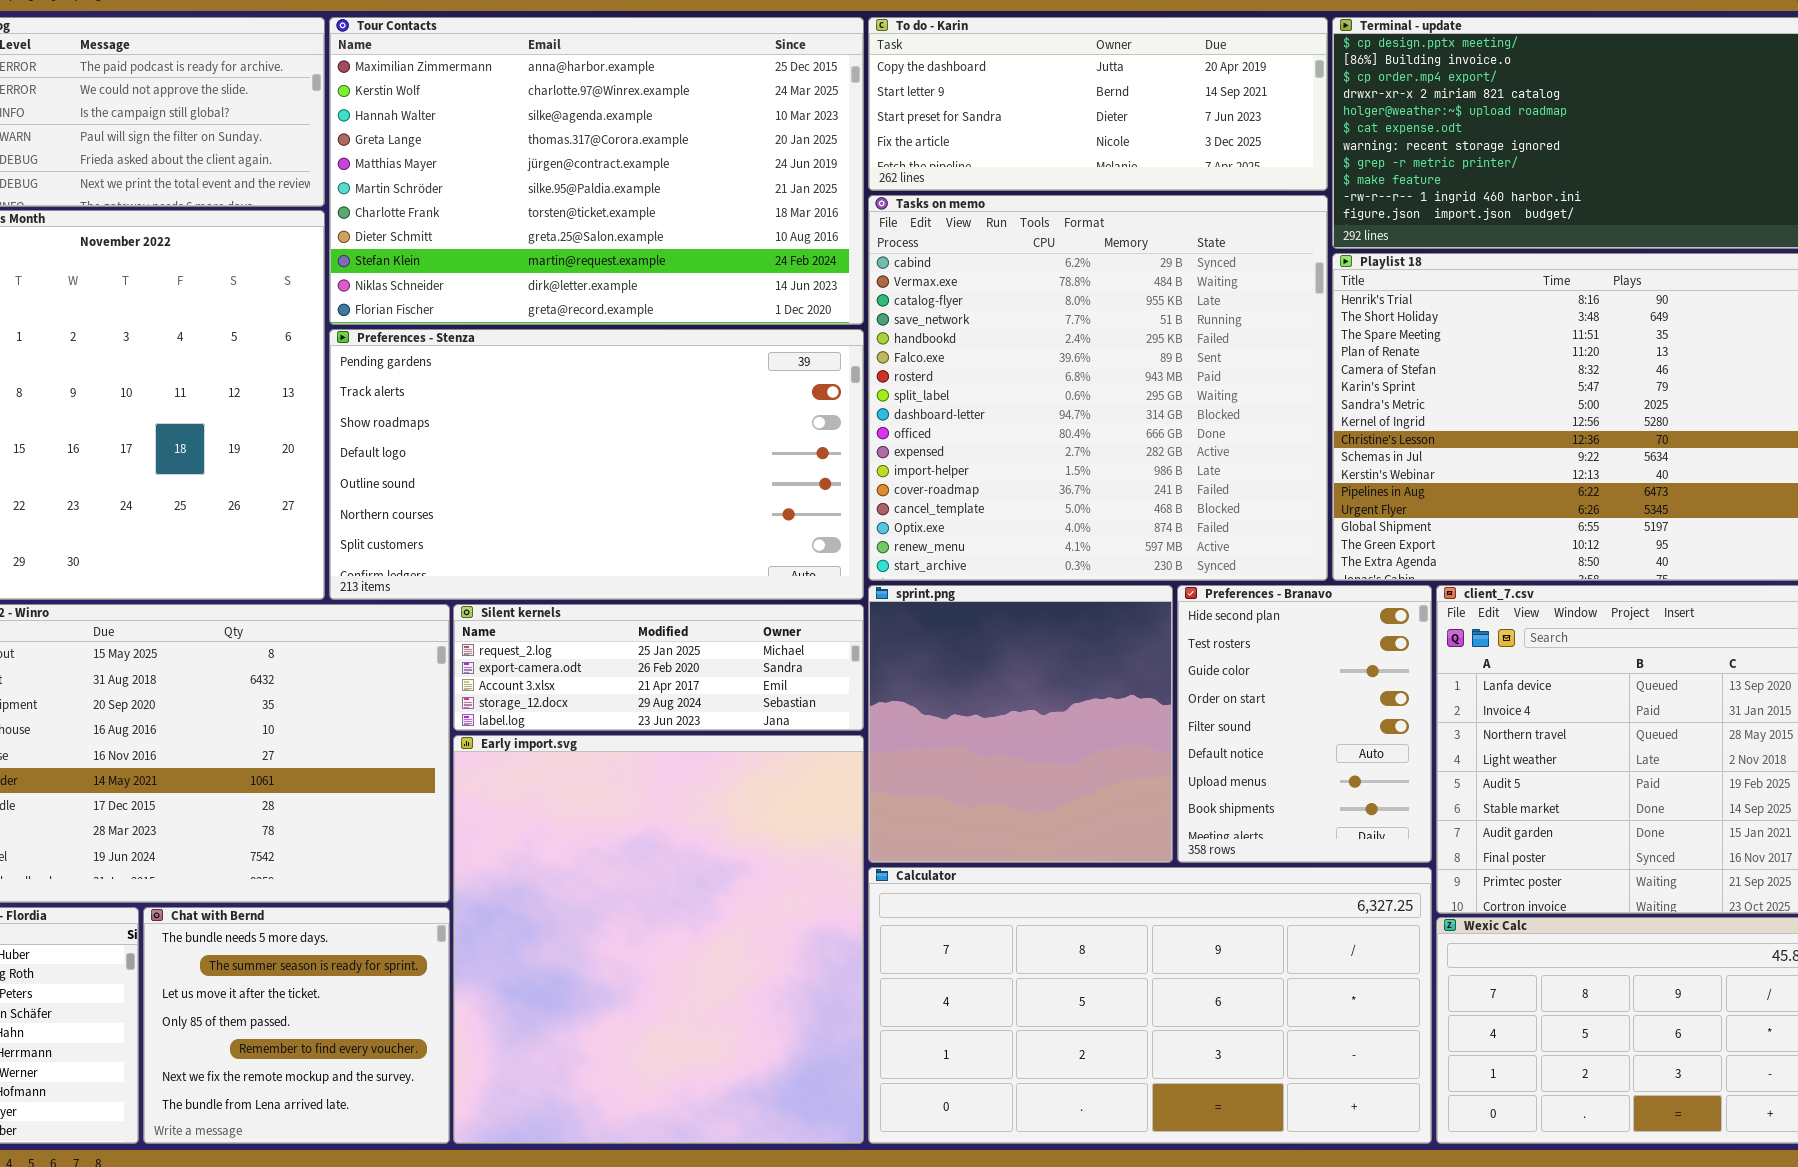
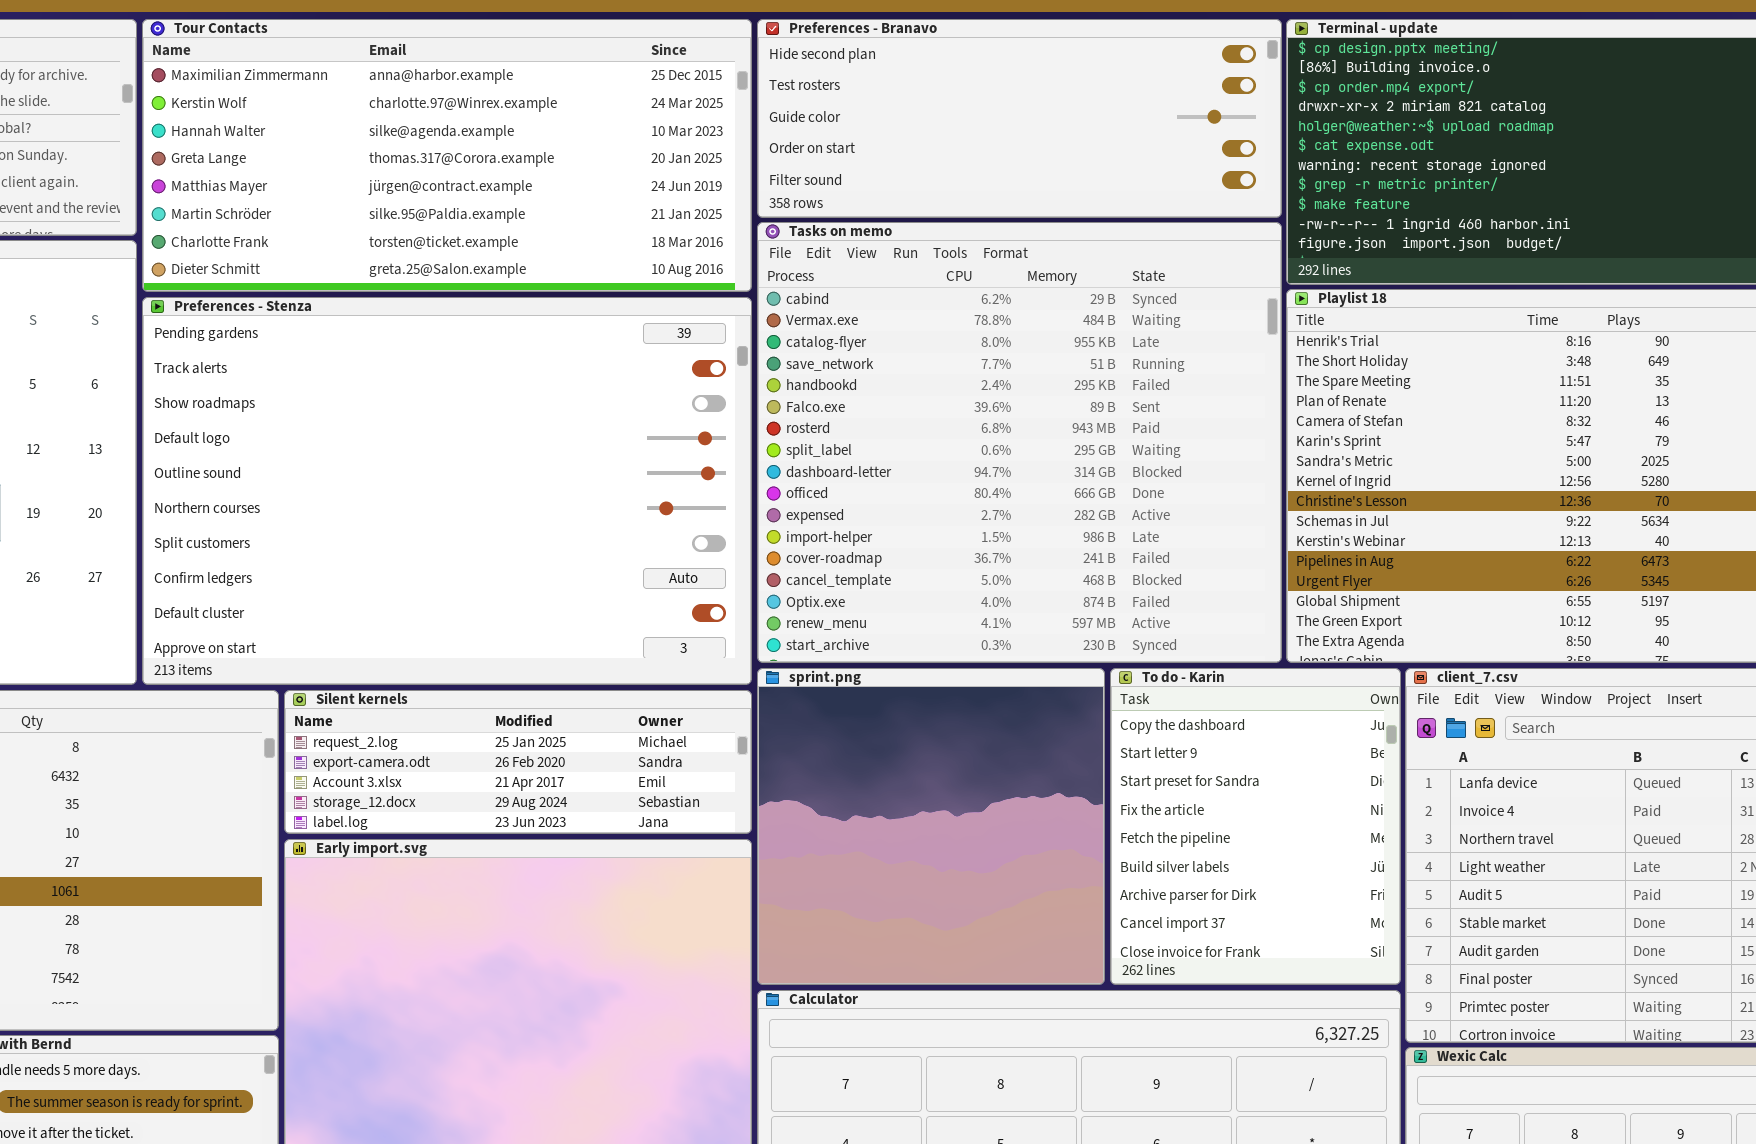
Tour Contacts: [329,17,864,325] -> [142,19,752,292], resized
To do - Karin: [868,17,1328,191] -> [1110,668,1401,985], moved, resized
Preferences - Stenza: [329,329,864,600] -> [142,297,752,685], resized
Preferences - Branavo: [1177,585,1432,863] -> [757,19,1282,218], moved, resized

